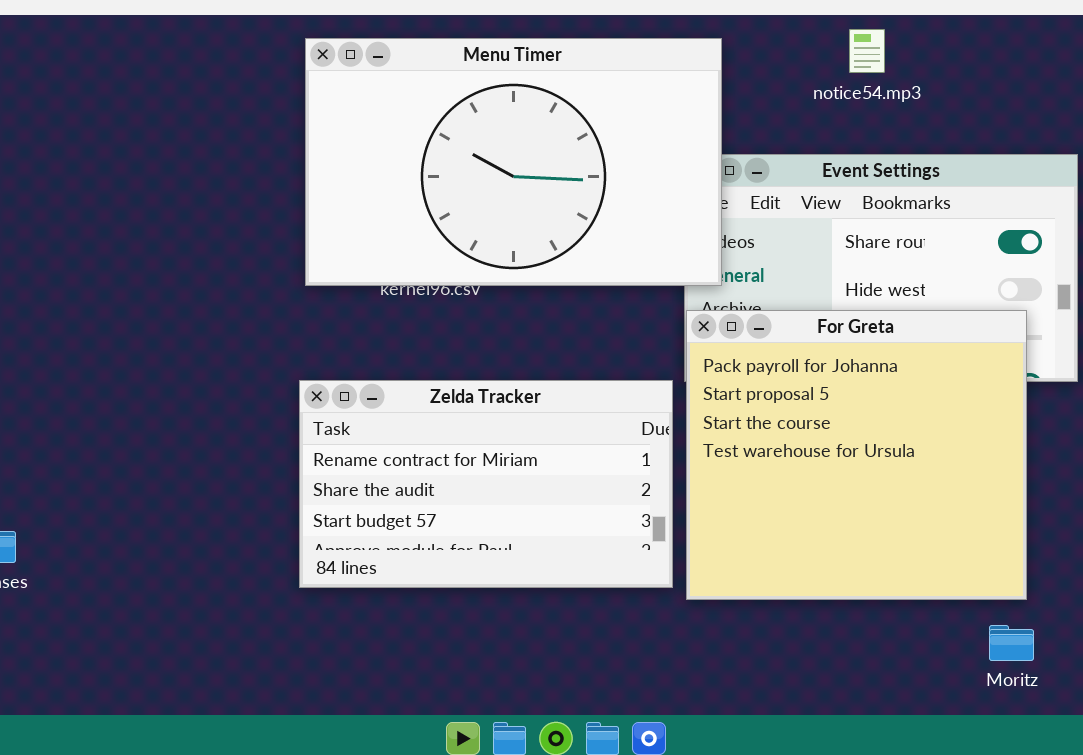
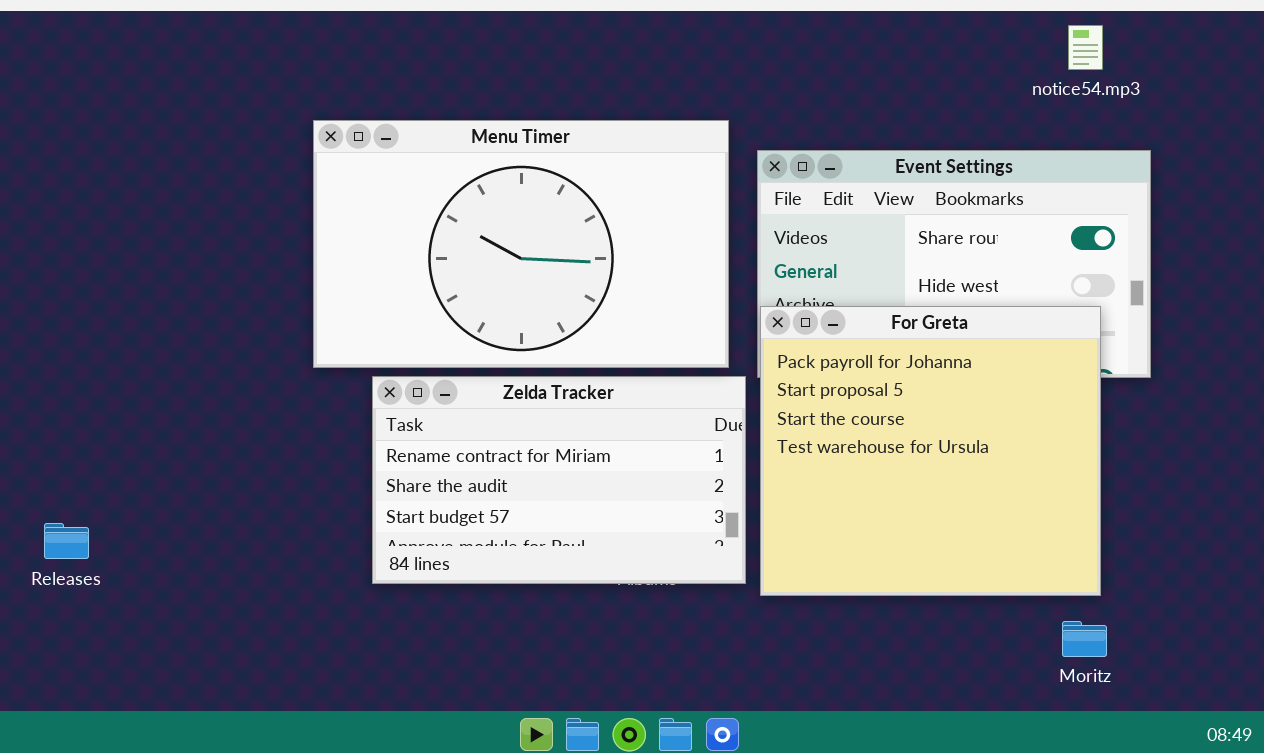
notice54.mp3: [849,29,885,73] -> [1068,25,1103,70], moved
Menu Timer: [305,38,722,286] -> [313,120,729,368], moved

